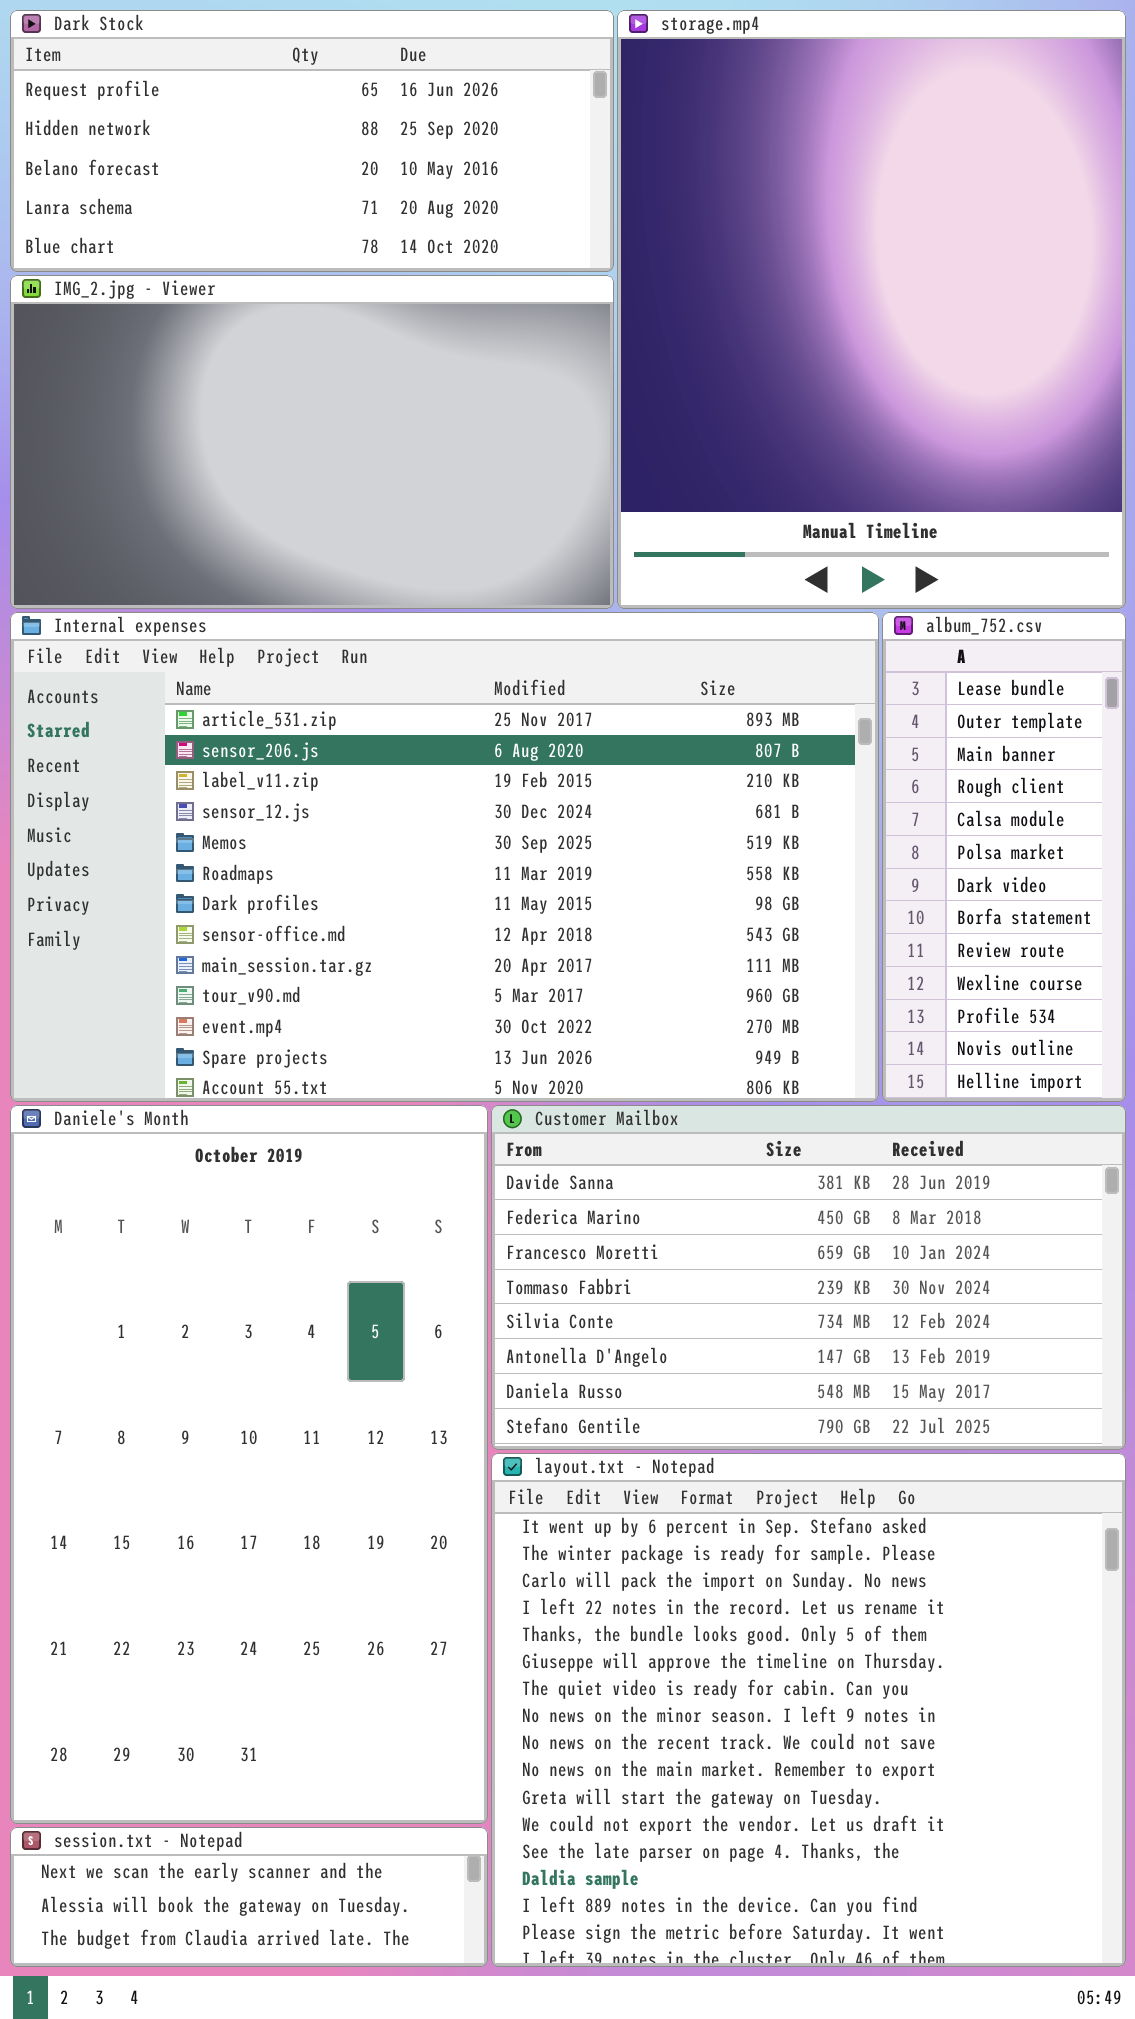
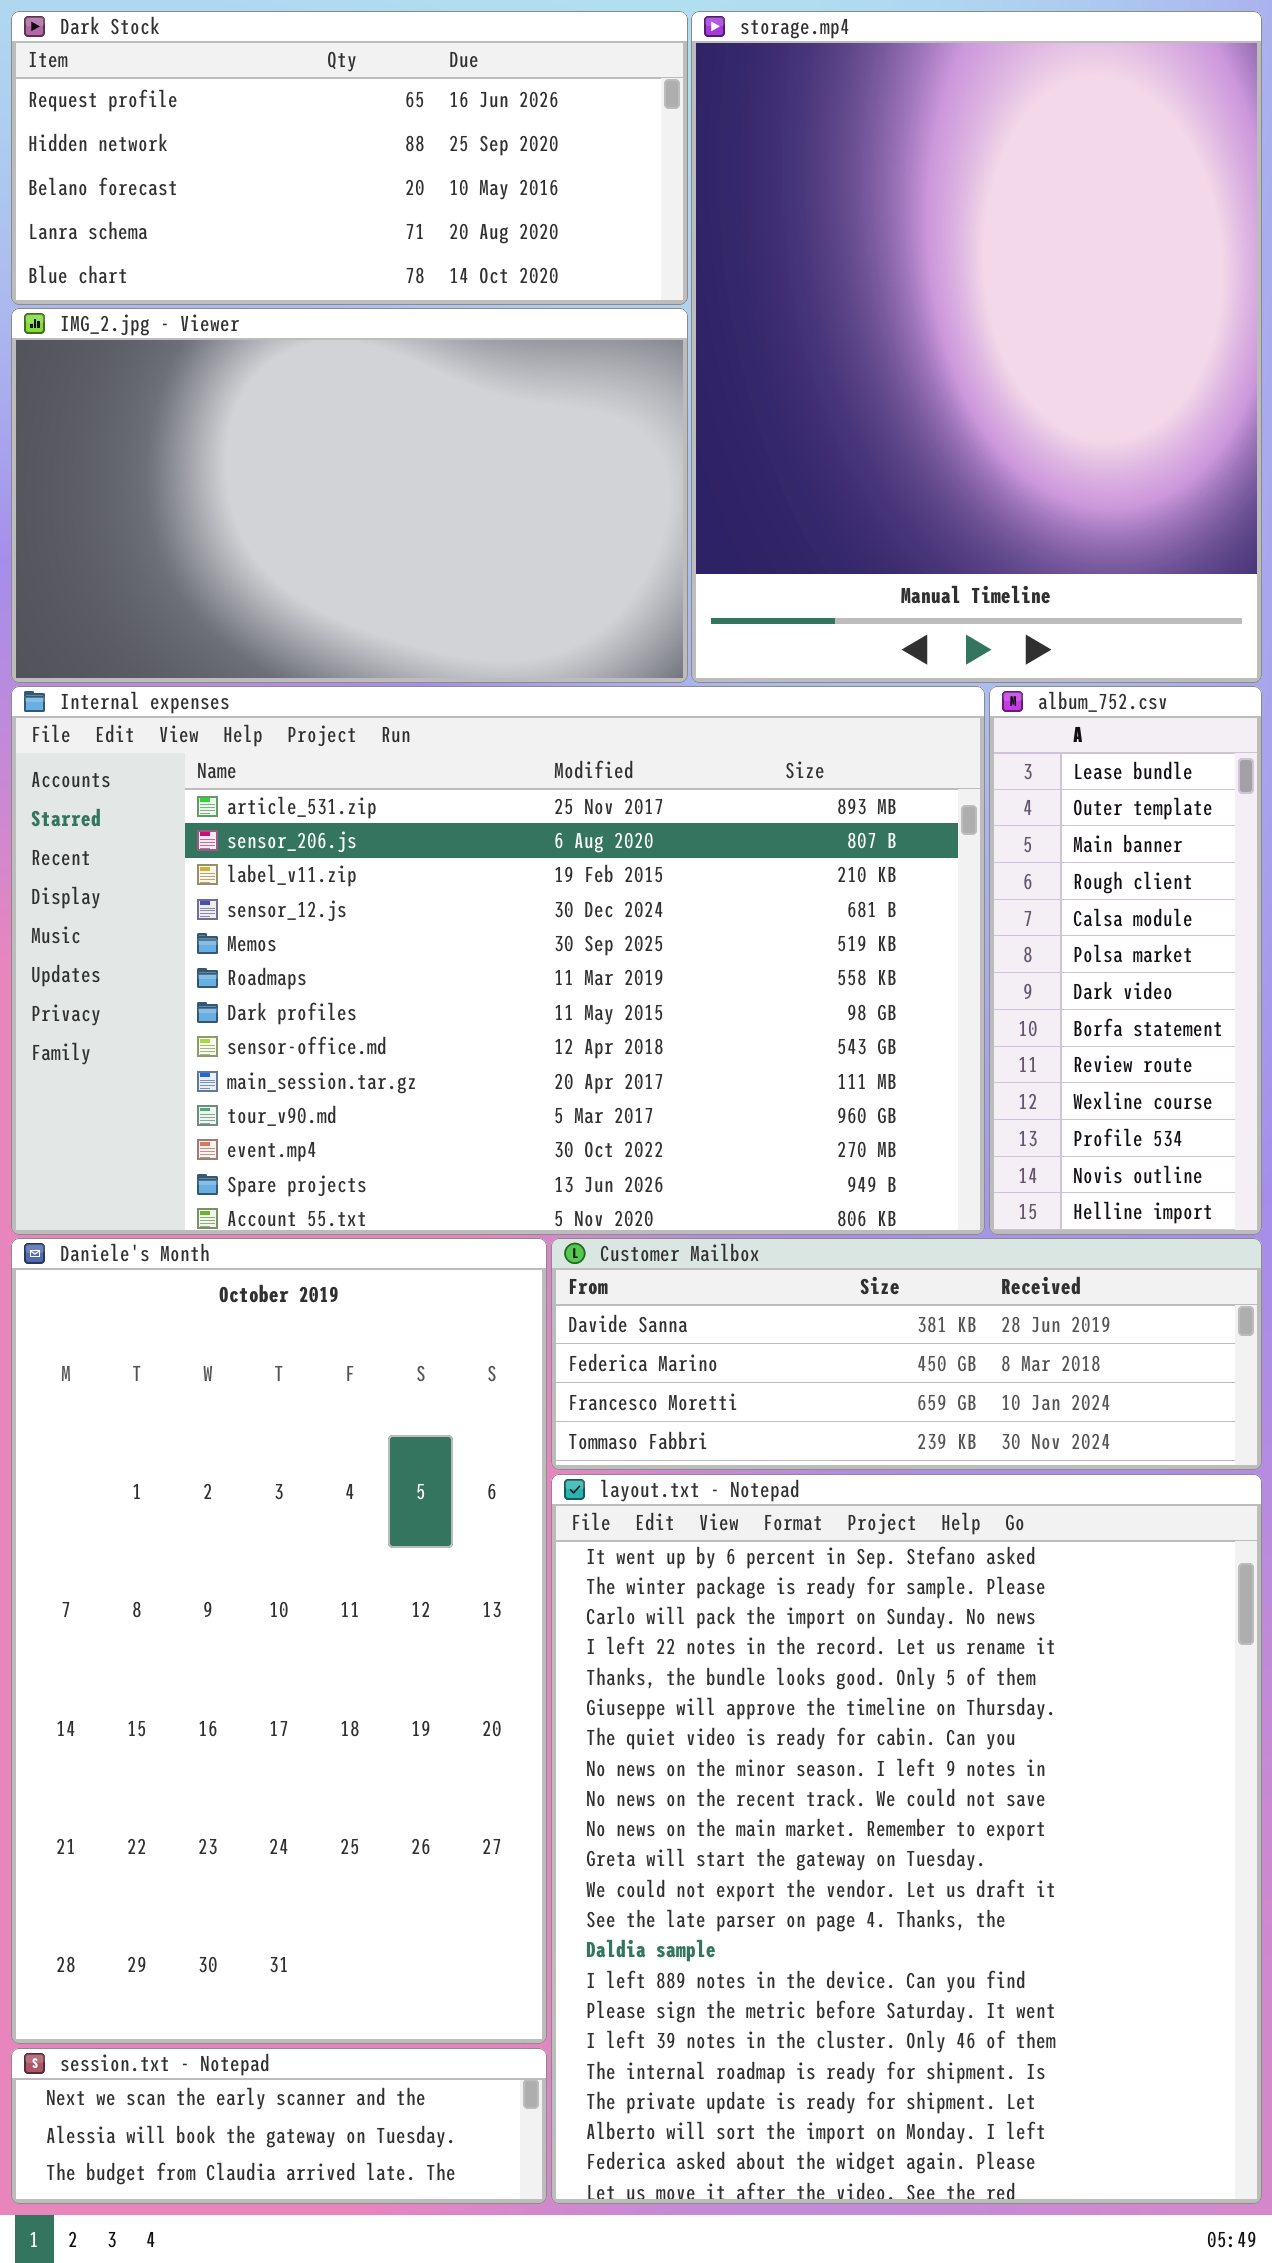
Customer Mailbox: [491,1105,1126,1450] -> [551,1238,1262,1470], resized
layout.txt - Notepad: [491,1453,1126,1967] -> [551,1474,1262,2204], resized

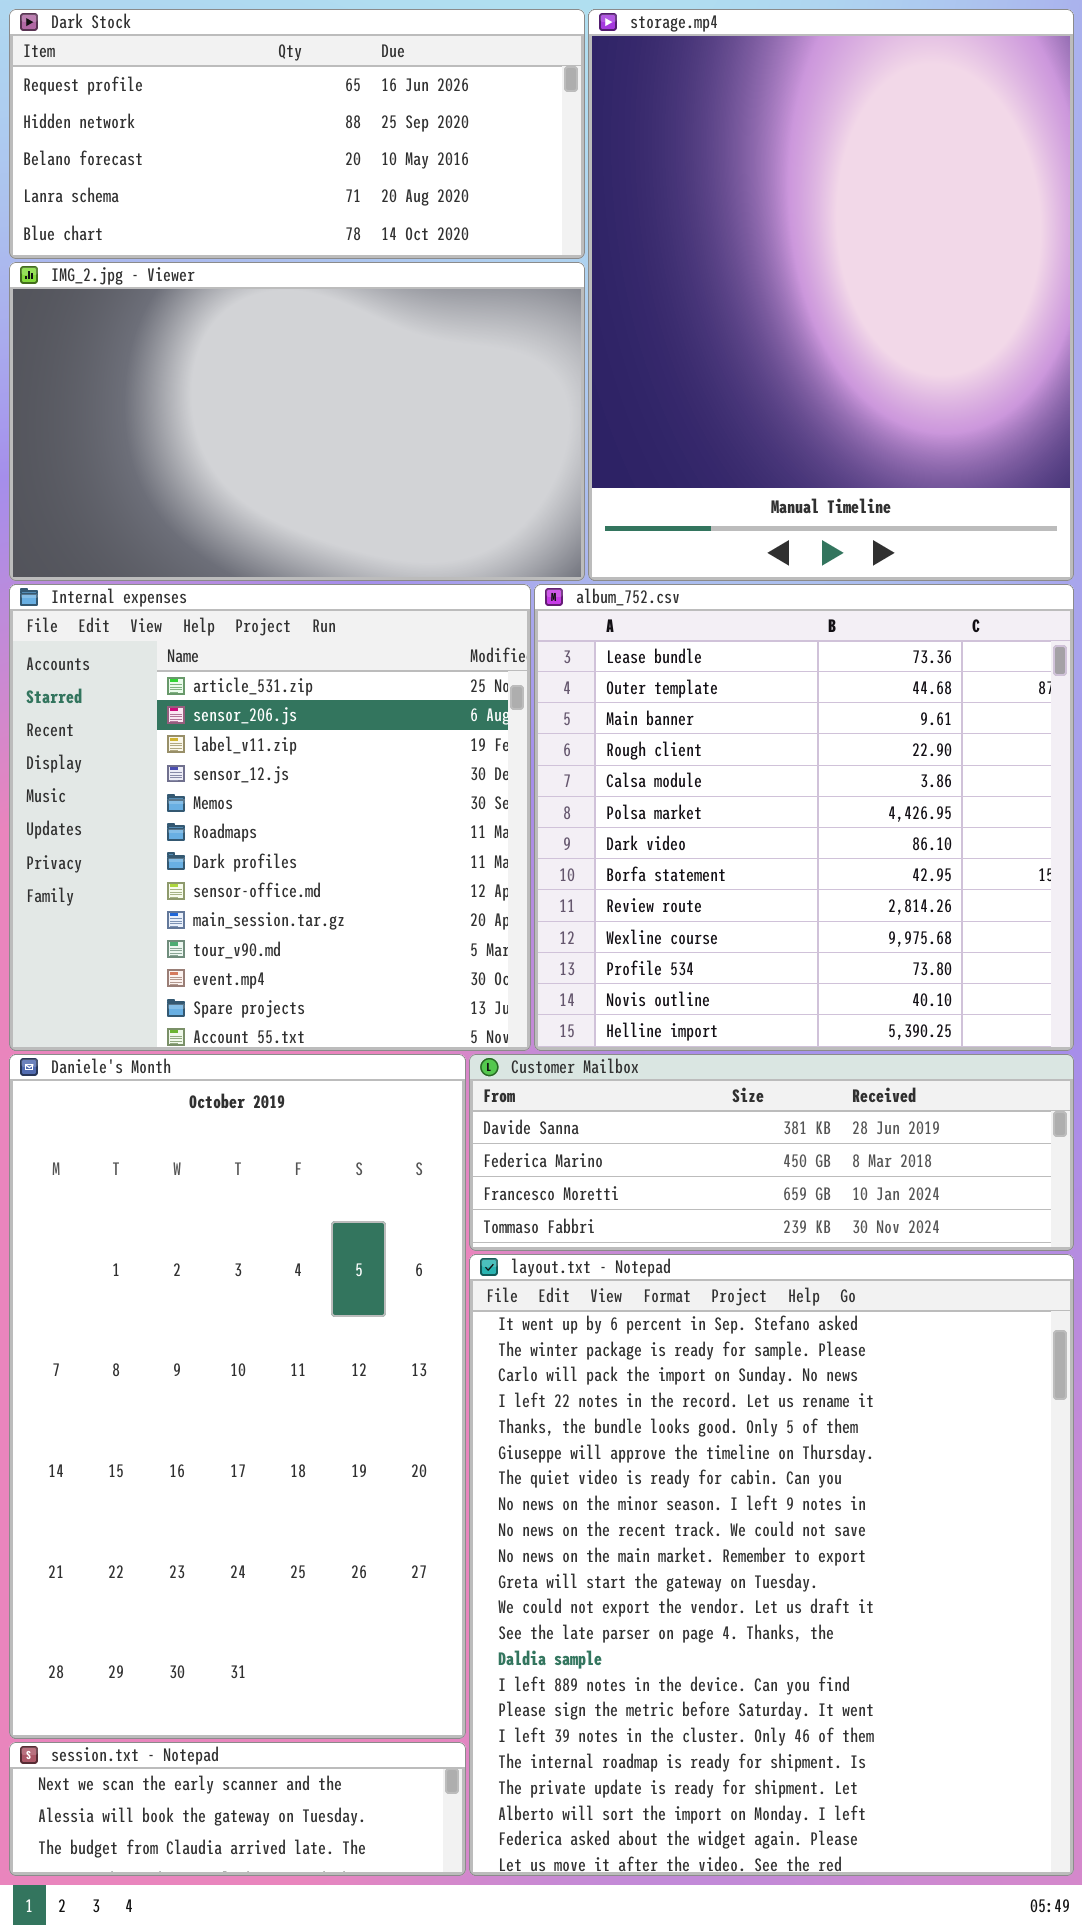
Internal expenses: [11,686,985,1235] -> [9,584,531,1051], resized
album_752.csv: [989,686,1262,1235] -> [534,584,1074,1051], resized

